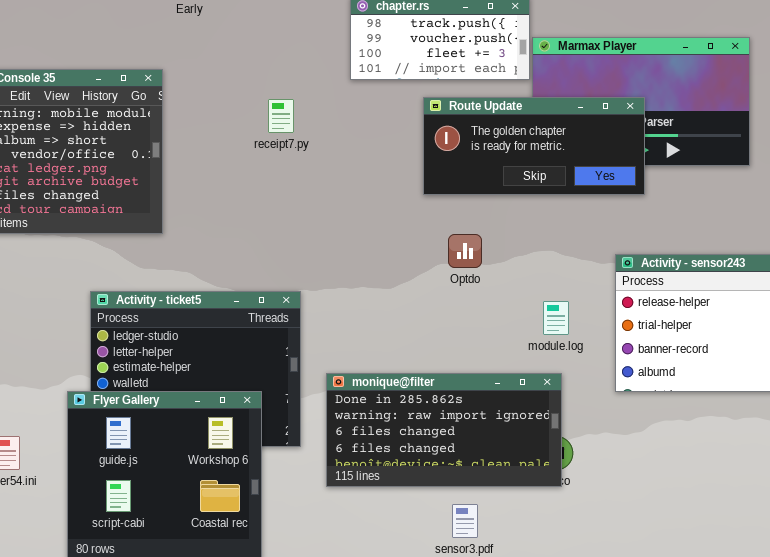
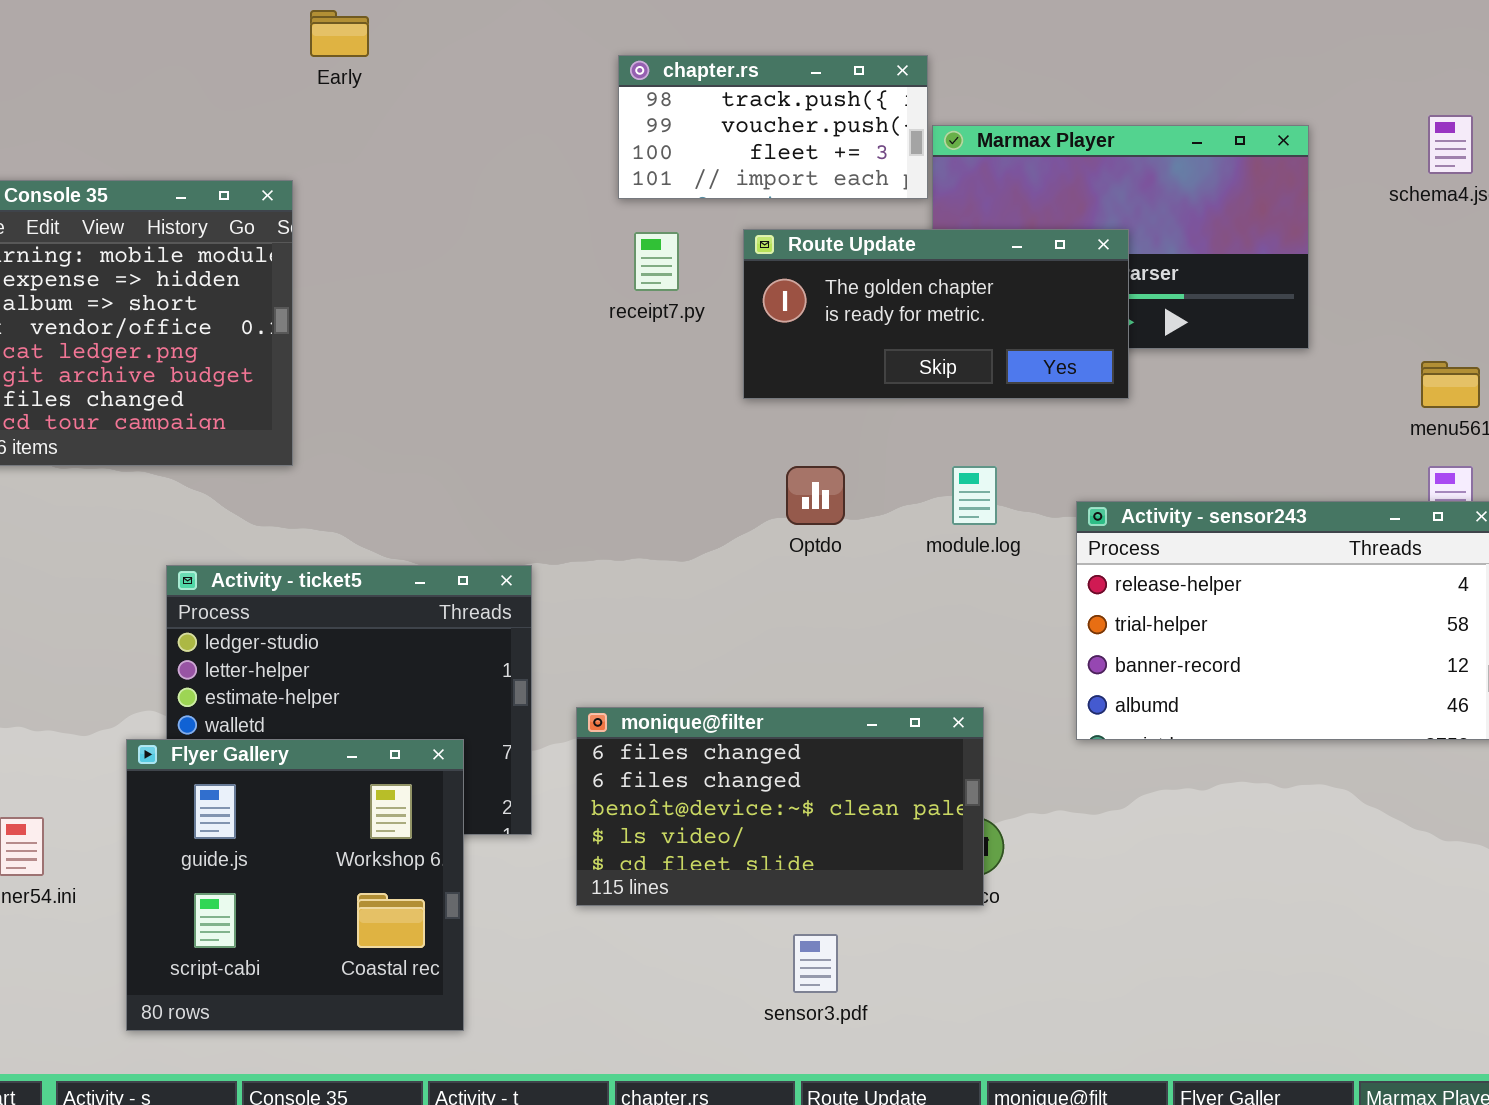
receipt7.py: [268,99,294,133] -> [634,232,679,291], moved
module.log: [543,301,569,335] -> [952,466,997,525], moved
monique@filter: [326,373,562,487] -> [576,707,984,906], scrolled down 2 rows

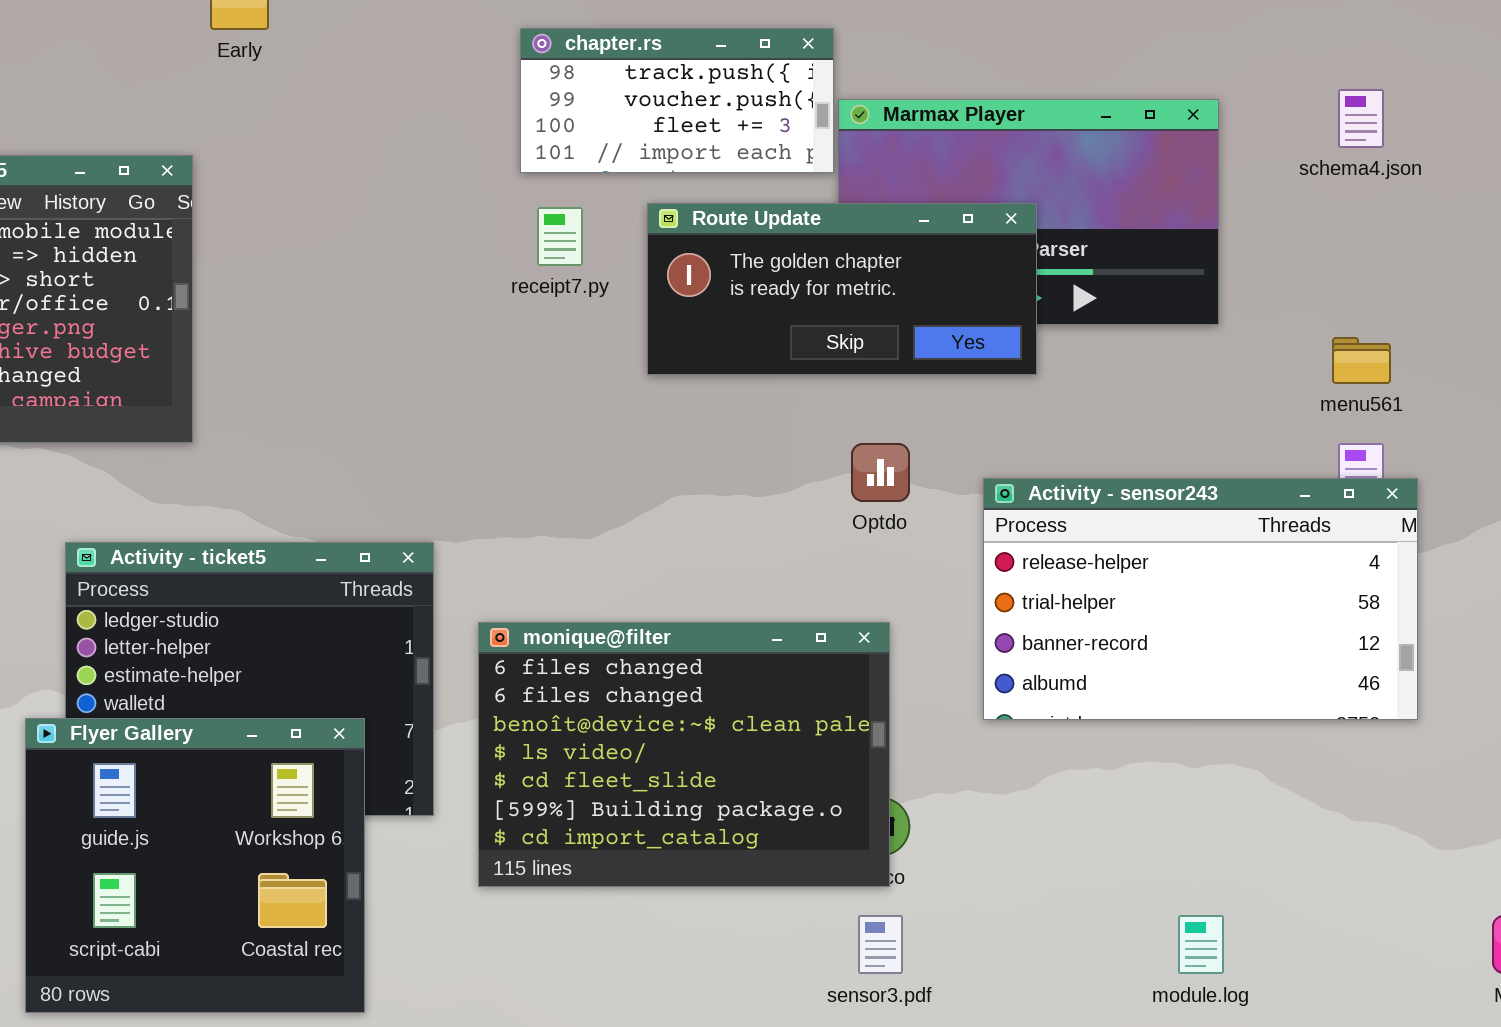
Optdo: [786,466,845,525] -> [851,443,910,502], moved
module.log: [952,466,997,525] -> [1178,915,1224,974], moved
monique@filter: [576,707,984,906] -> [478,622,890,887], resized
sensor3.pdf: [793,934,838,993] -> [858,915,903,974], moved

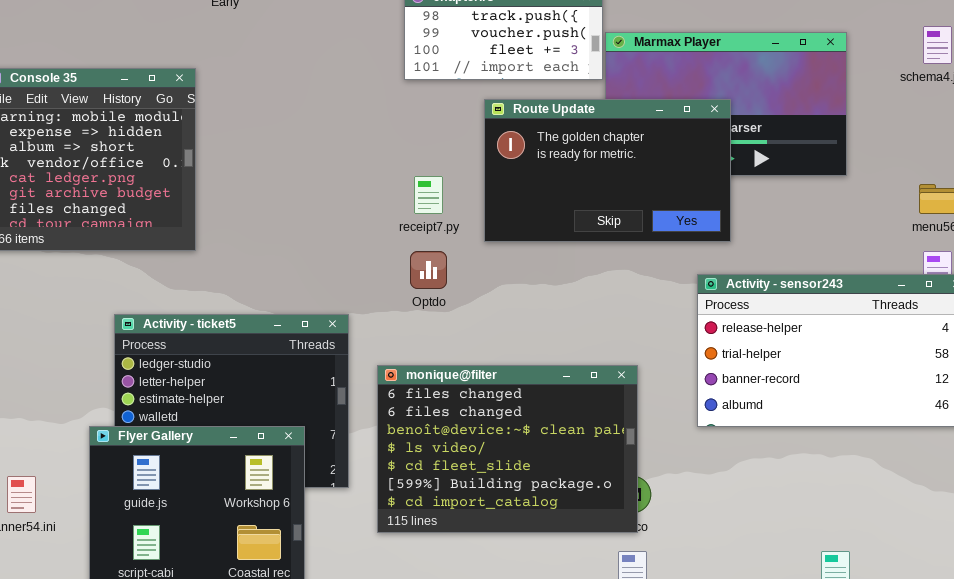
Route Update: [647,203,1037,375] -> [484,99,731,242], resized
receipt7.py: [537,207,583,266] -> [414,176,443,214], moved
Optdo: [851,443,910,502] -> [410,251,447,289], moved

